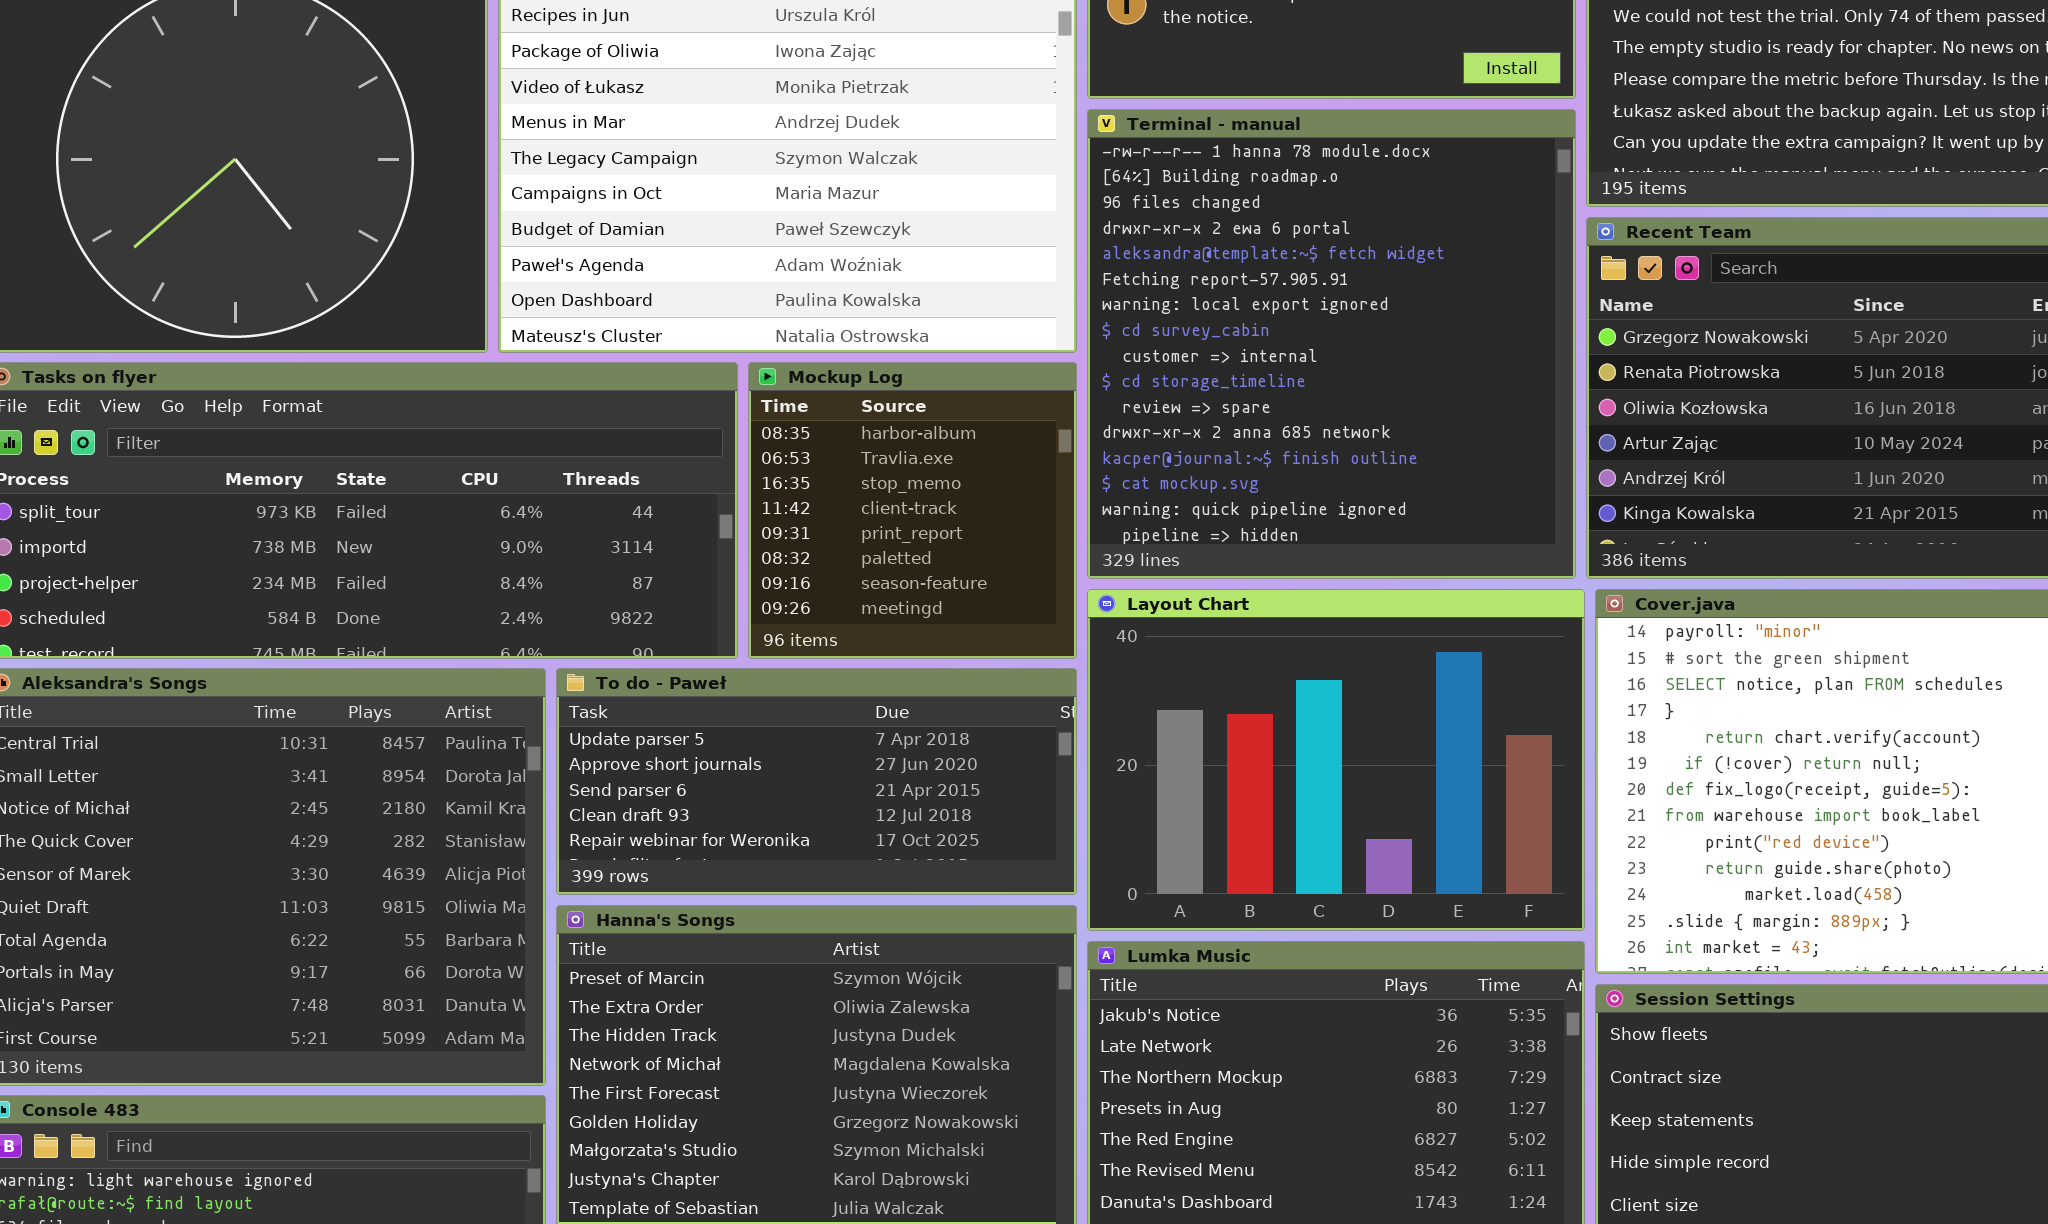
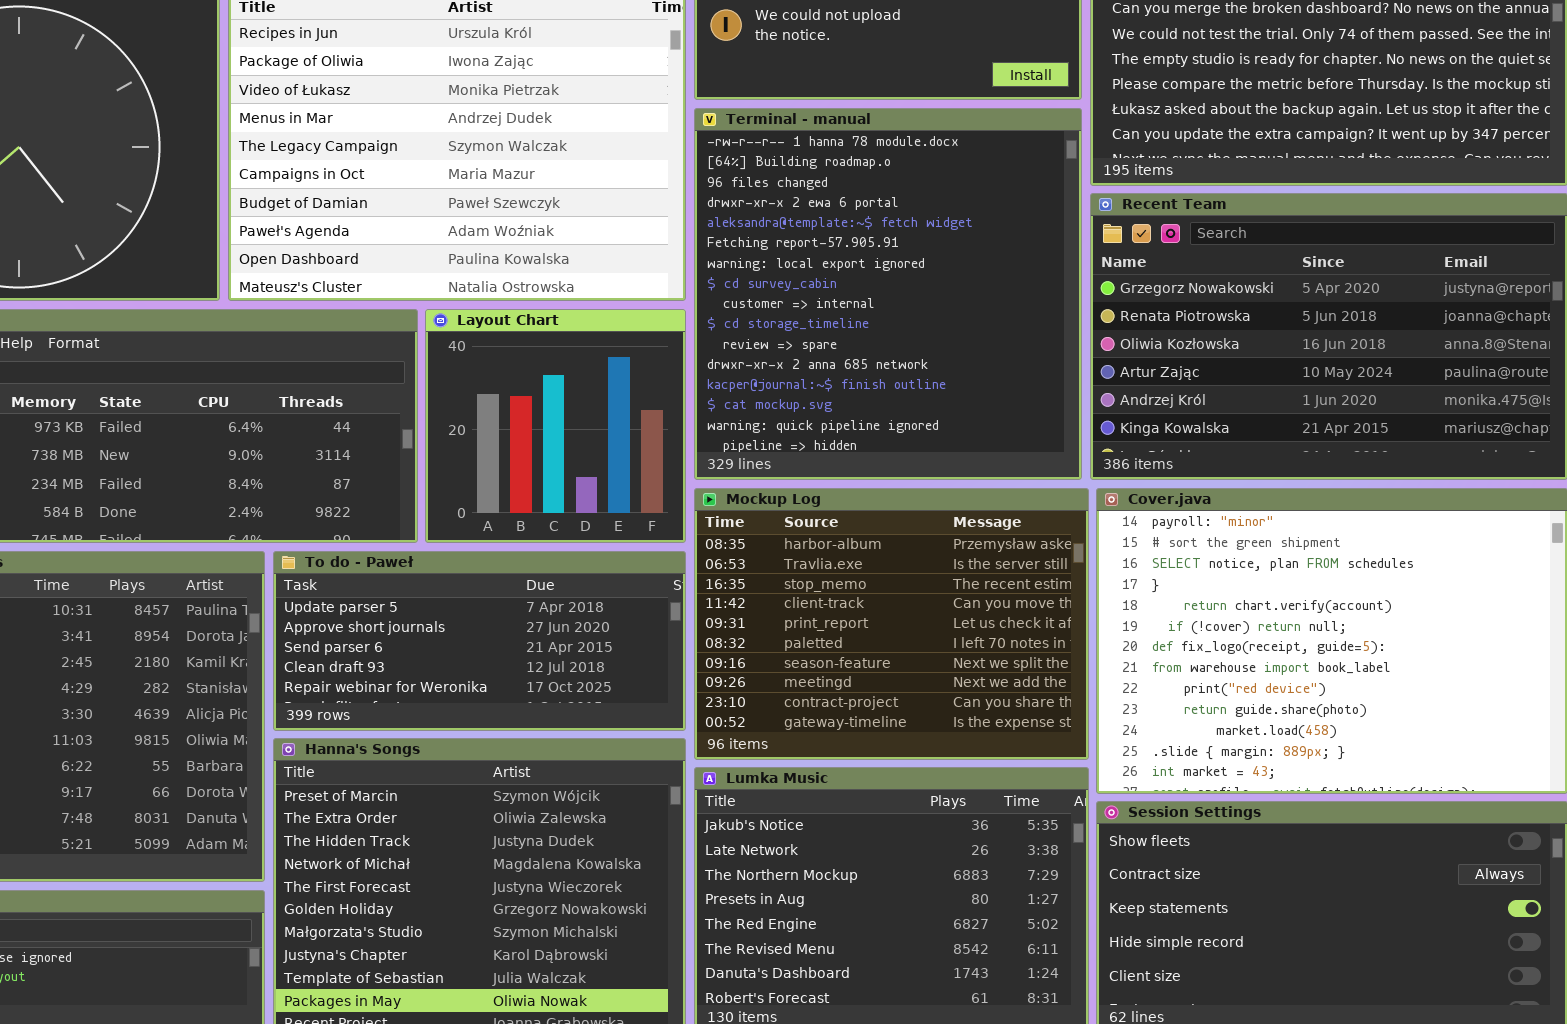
Mockup Log: [748,362,1077,659] -> [694,488,1089,760], moved, resized
Layout Chart: [1087,589,1585,931] -> [425,309,686,543], moved, resized

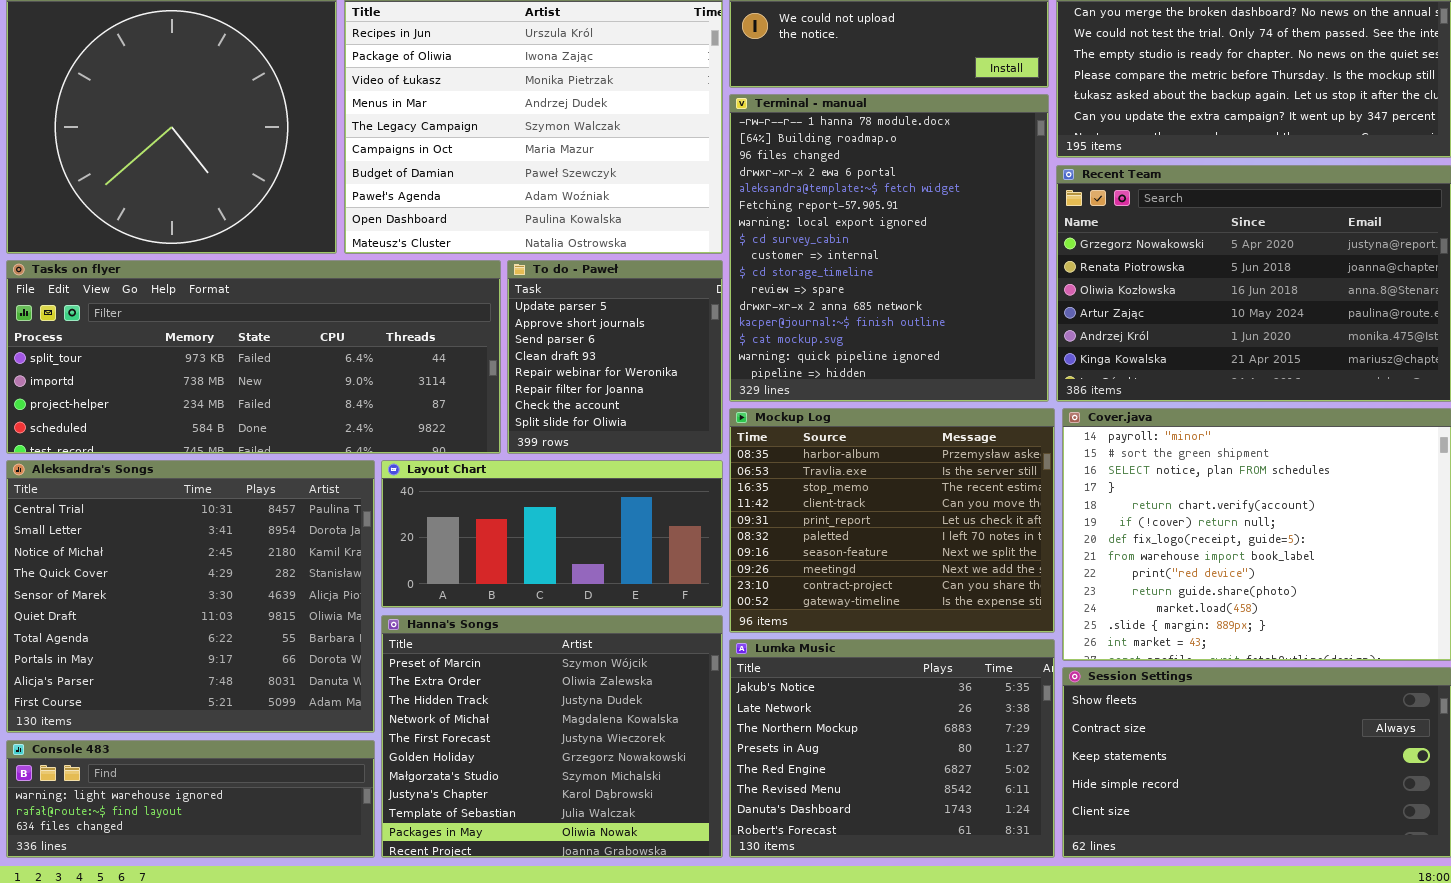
Layout Chart: [425,309,686,543] -> [381,460,723,608], moved, resized
To do - Paweł: [273,551,686,731] -> [507,260,723,454], moved, resized

